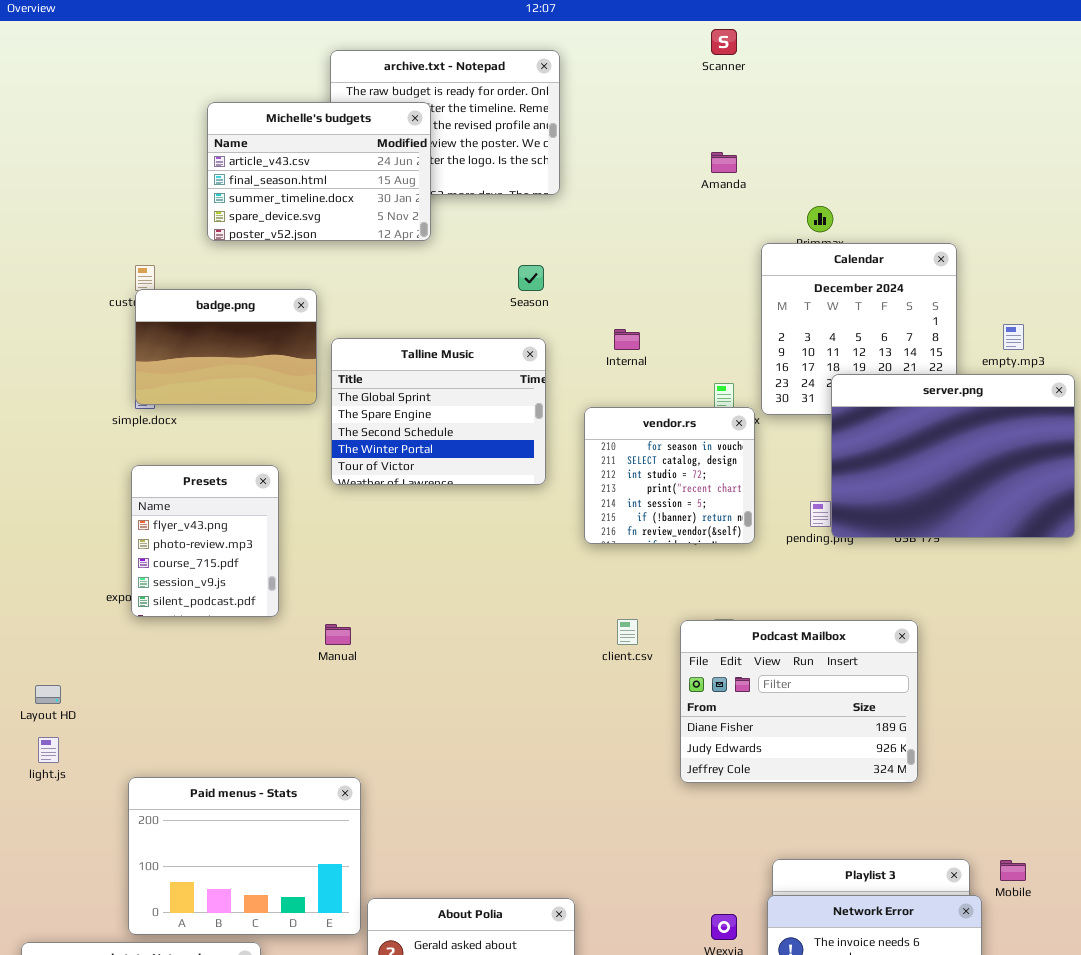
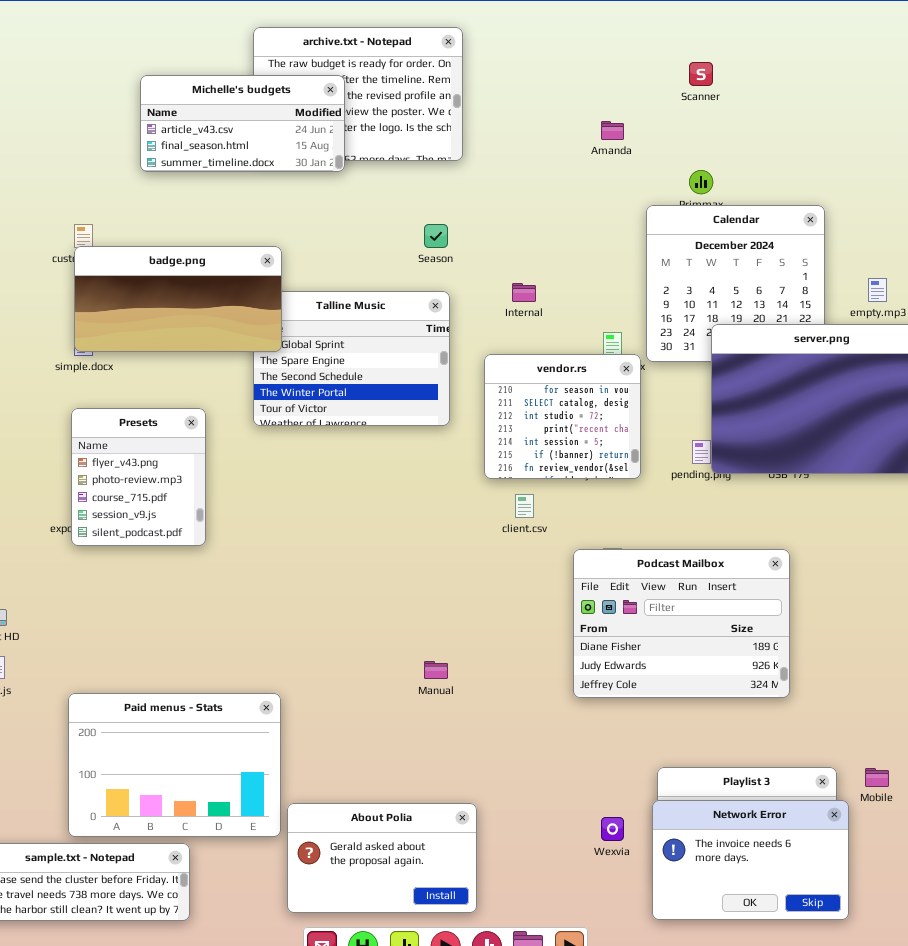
Scanner: [711,29,737,55] -> [689,62,713,86], moved
Michelle's budgets: [207,102,431,241] -> [140,75,345,172], resized
badge.png: [135,289,317,405] -> [74,246,282,352], resized
client.csv: [617,619,638,645] -> [515,494,534,518], moved
Manual: [325,624,351,645] -> [424,661,448,679], moved

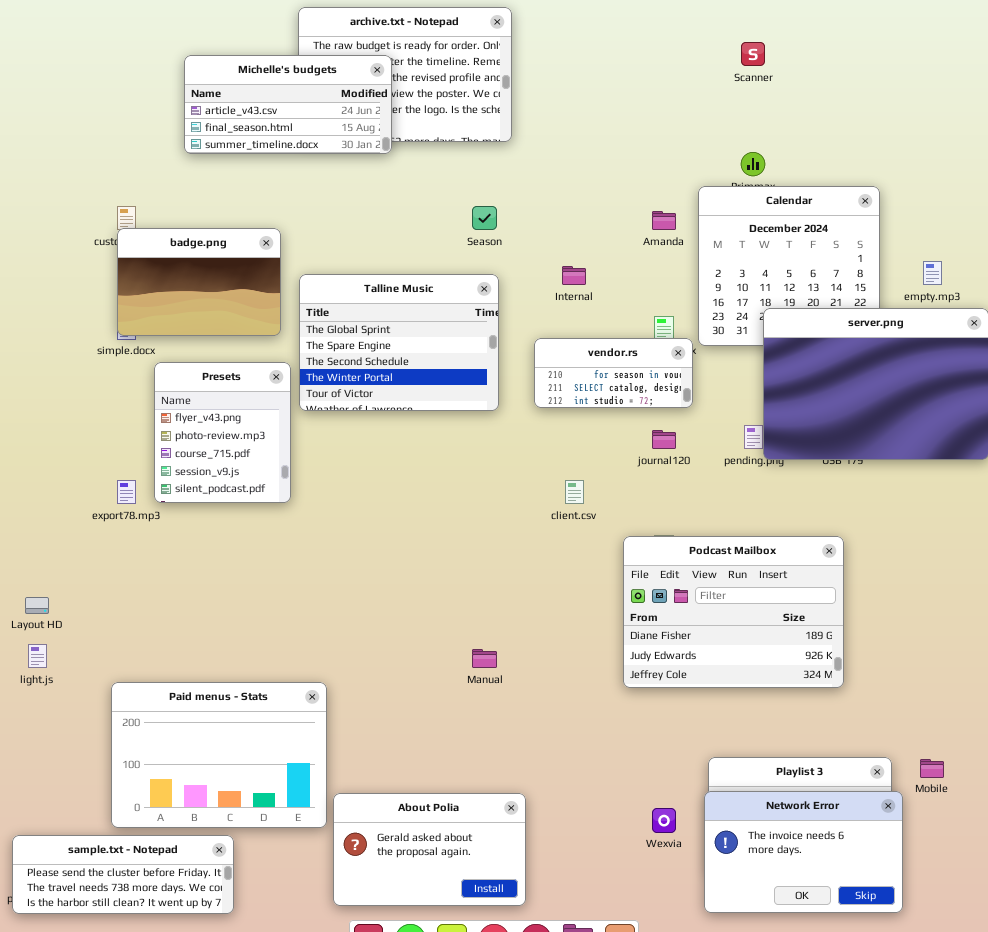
Amanda: [601,121,624,140] -> [652,211,676,230], moved
badge.png: [74,246,282,352] -> [117,228,281,336], resized
vendor.rs: [484,354,641,479] -> [534,338,693,408], resized
Presets: [71,408,206,546] -> [154,362,291,503], moved

